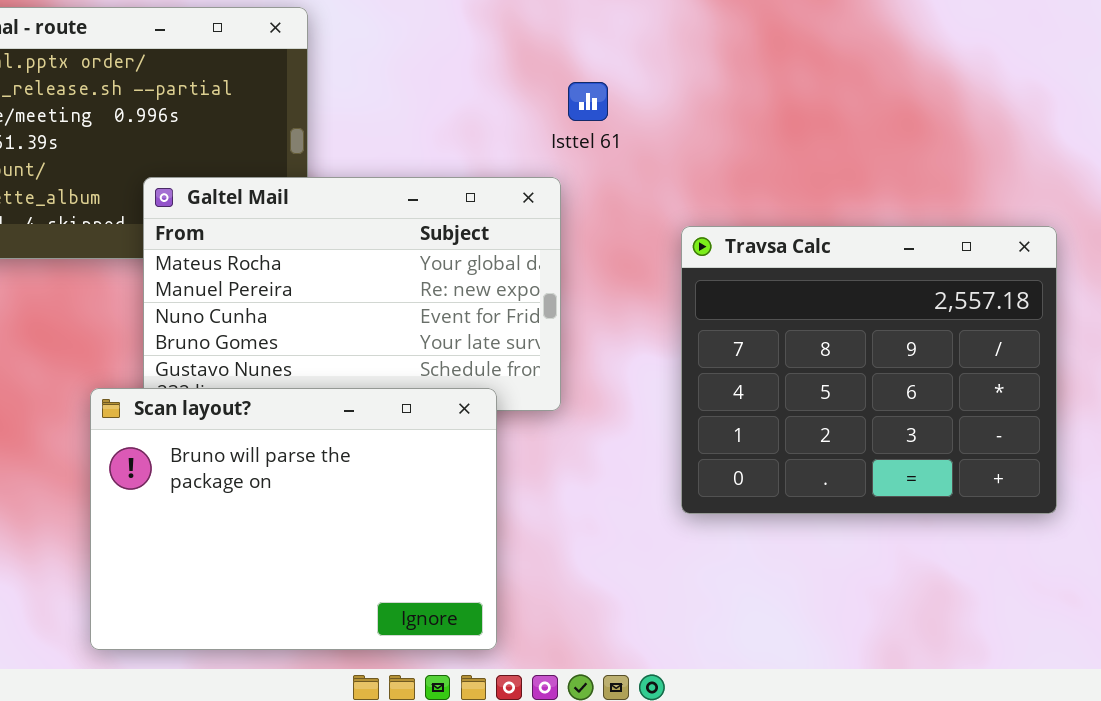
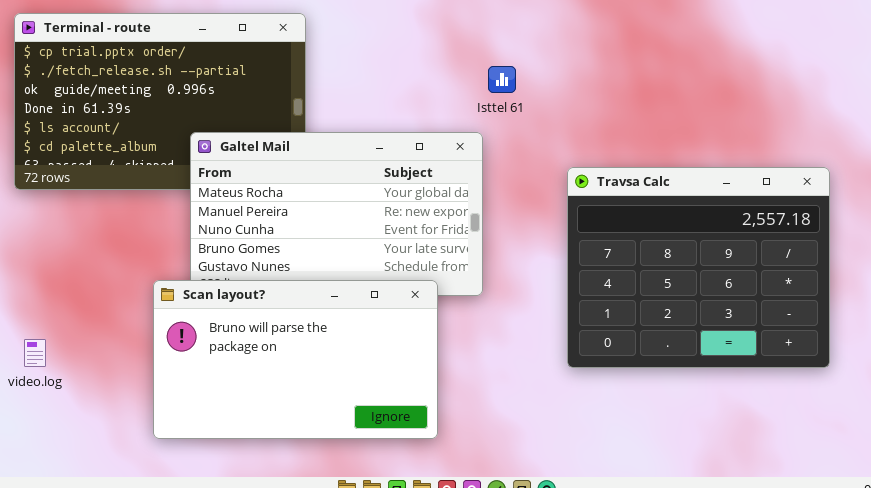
Scan layout?: [90,388,497,650] -> [153,280,438,439], resized

